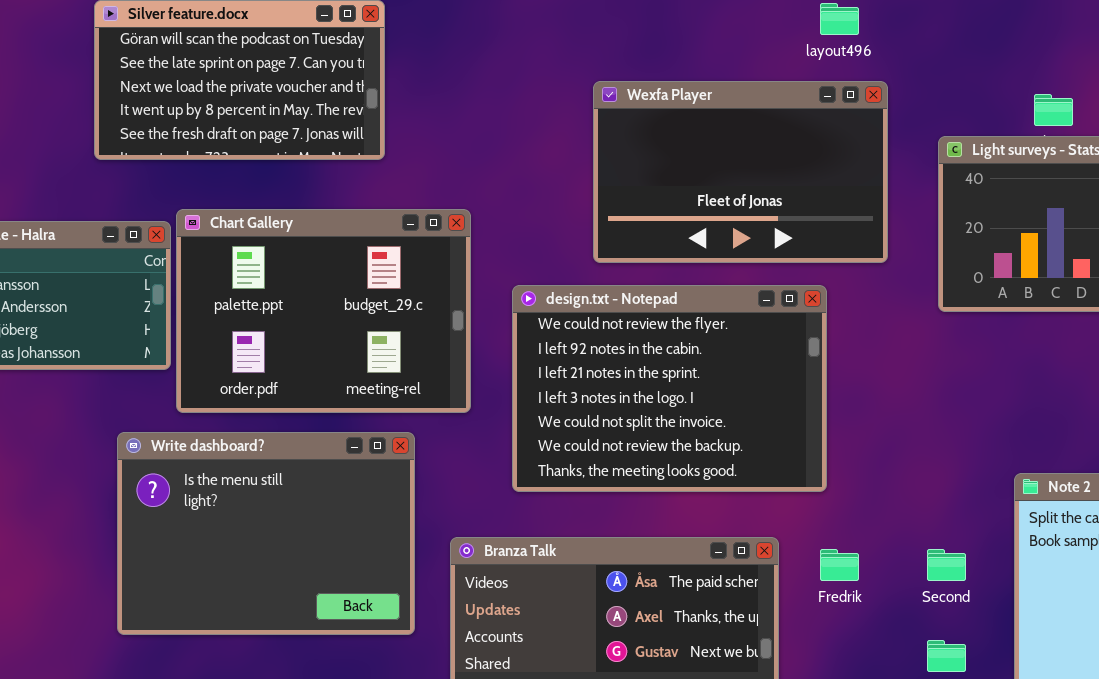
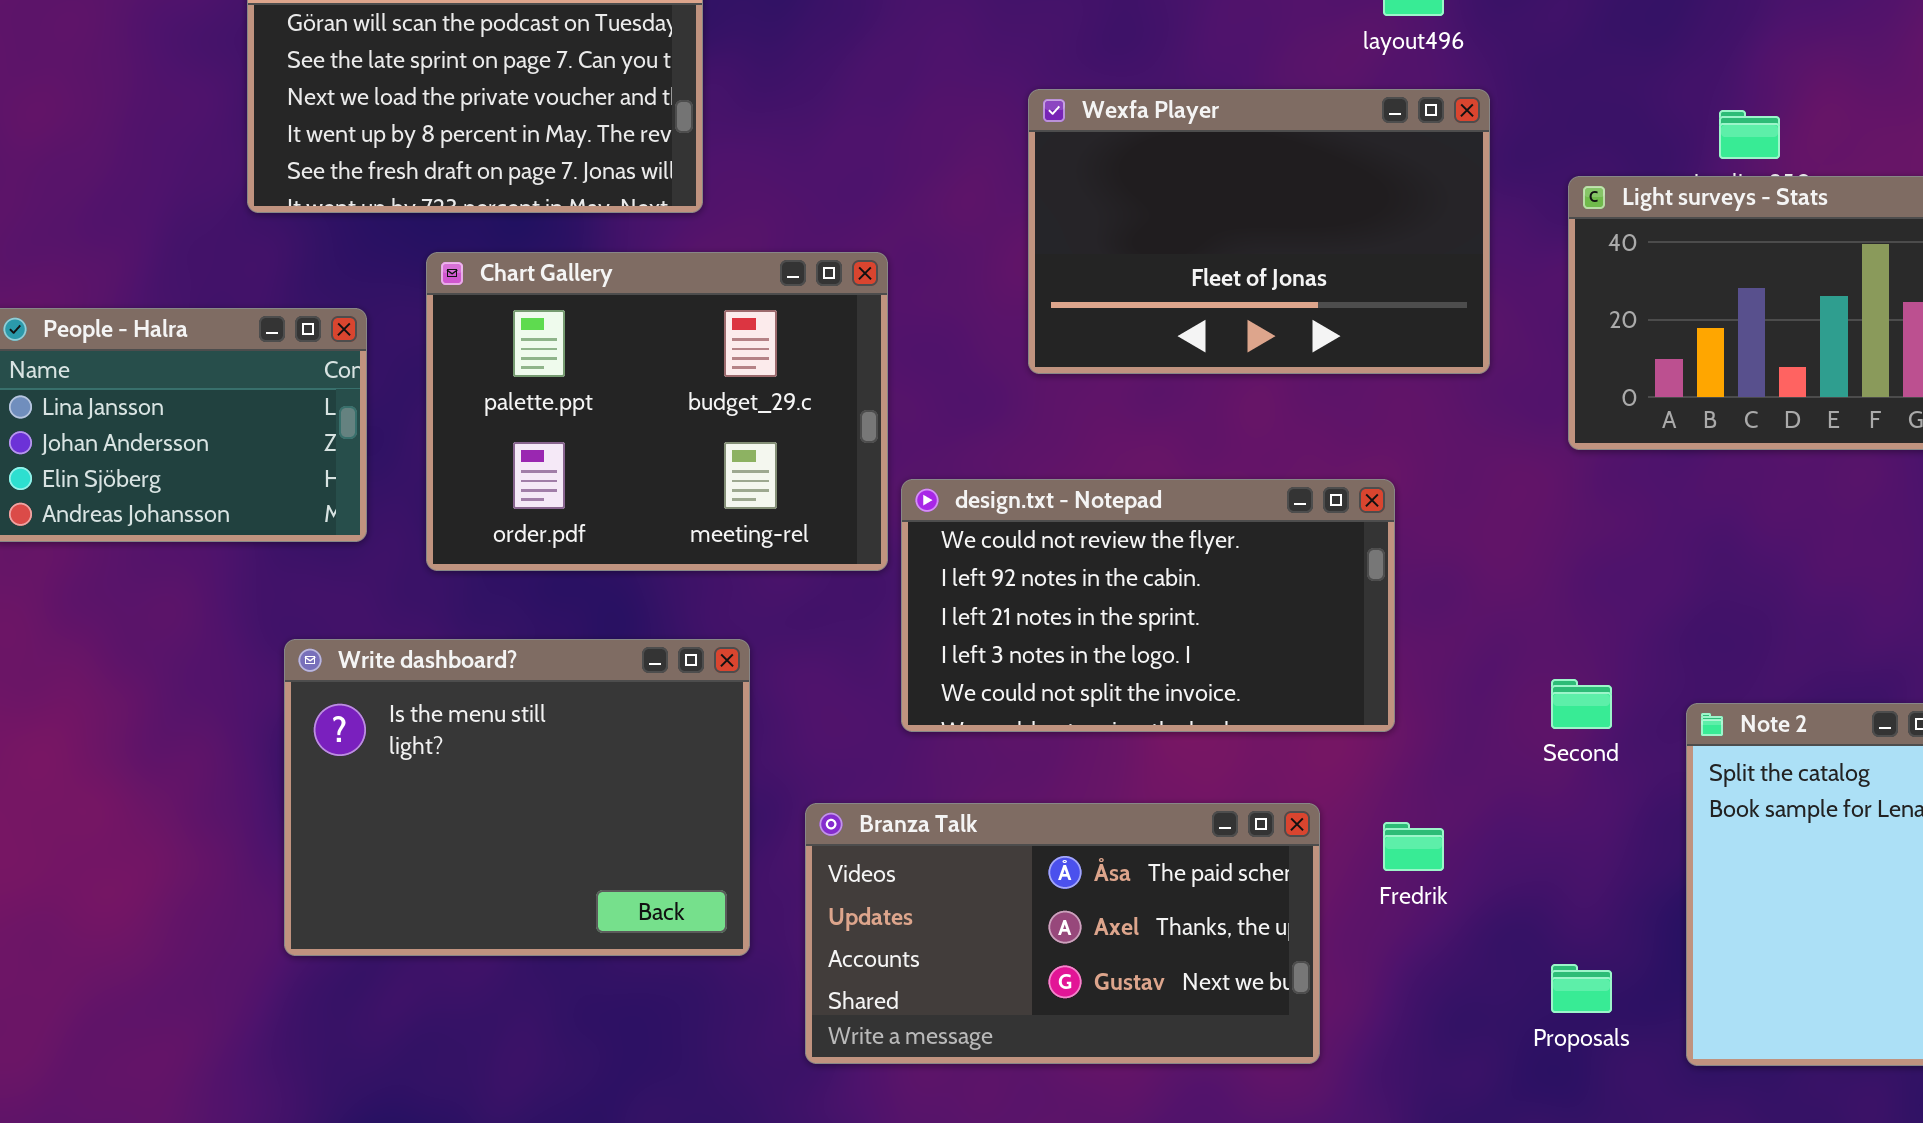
Chart Gallery: [176,209,471,413] -> [426,252,888,571], moved
design.txt - Notepad: [512,285,827,492] -> [901,479,1395,732], resized
Second: [927,549,966,581] -> [1551,679,1612,729], moved

